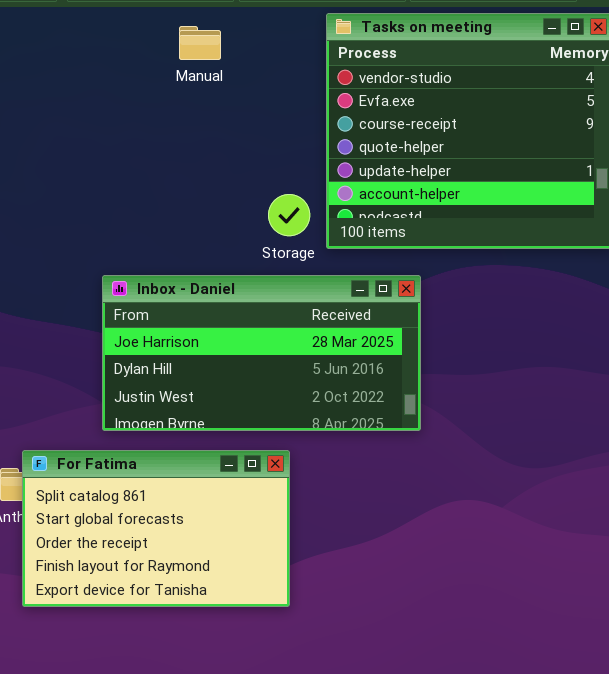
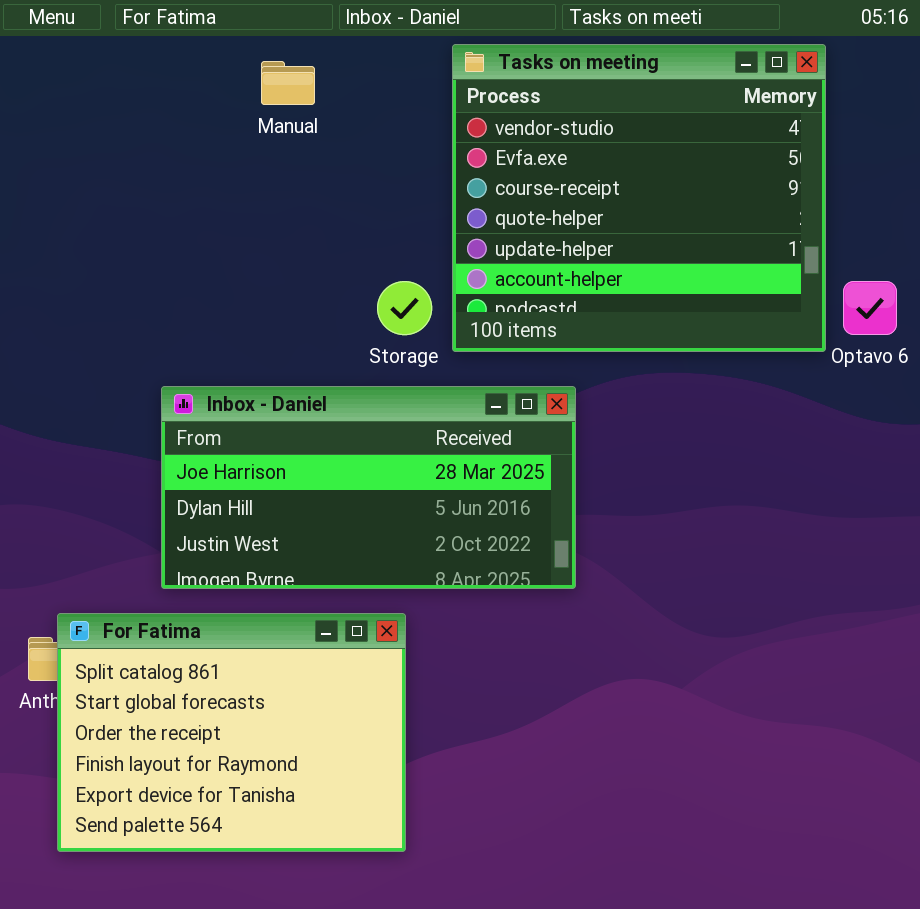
For Fatima: [22,450,290,607] -> [57,613,406,852], resized

